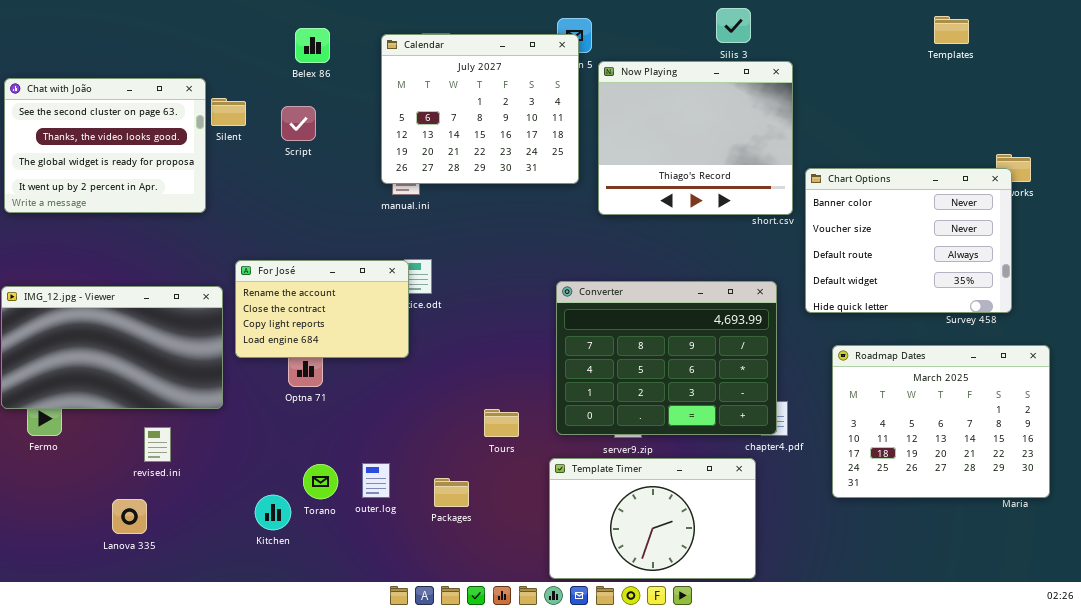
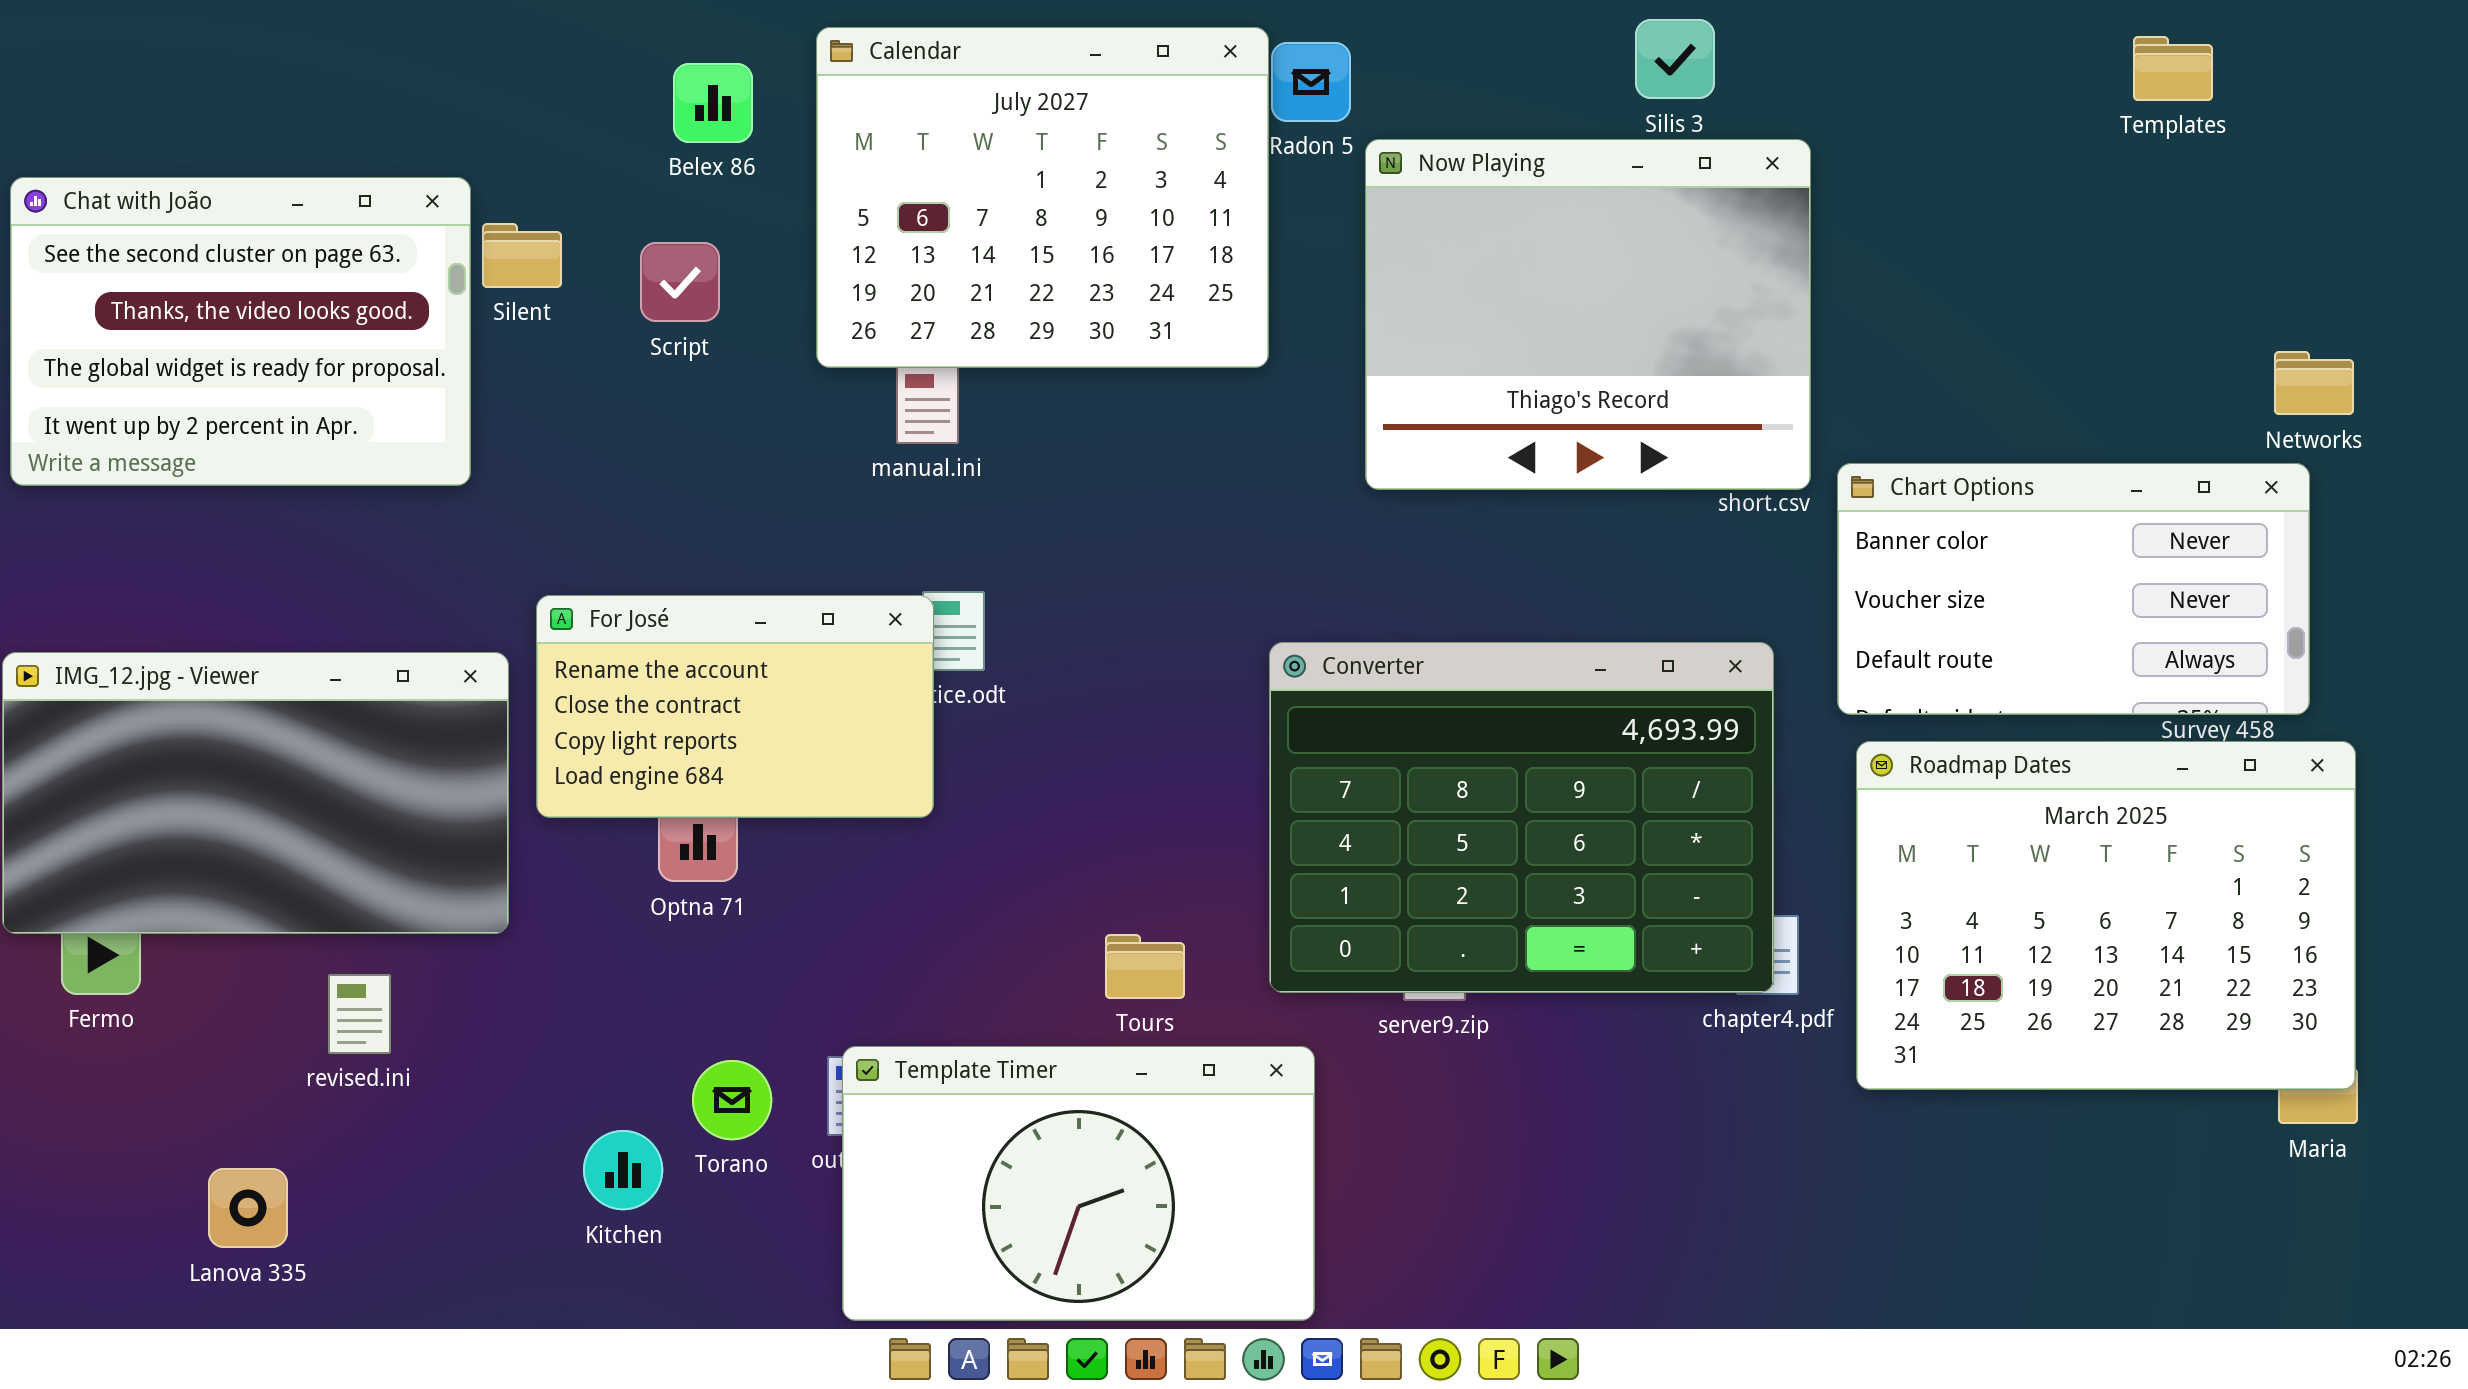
Calendar: [381,34,579,184] -> [816,27,1269,368], moved
Chart Options: [805,168,1012,313] -> [1837,463,2310,715], resized
Roadmap Dates: [832,345,1050,498] -> [1856,741,2356,1090], moved
Template Timer: [549,458,756,579] -> [842,1046,1315,1321], moved
Lanova 335: [112,499,147,534] -> [208,1168,288,1248], moved

